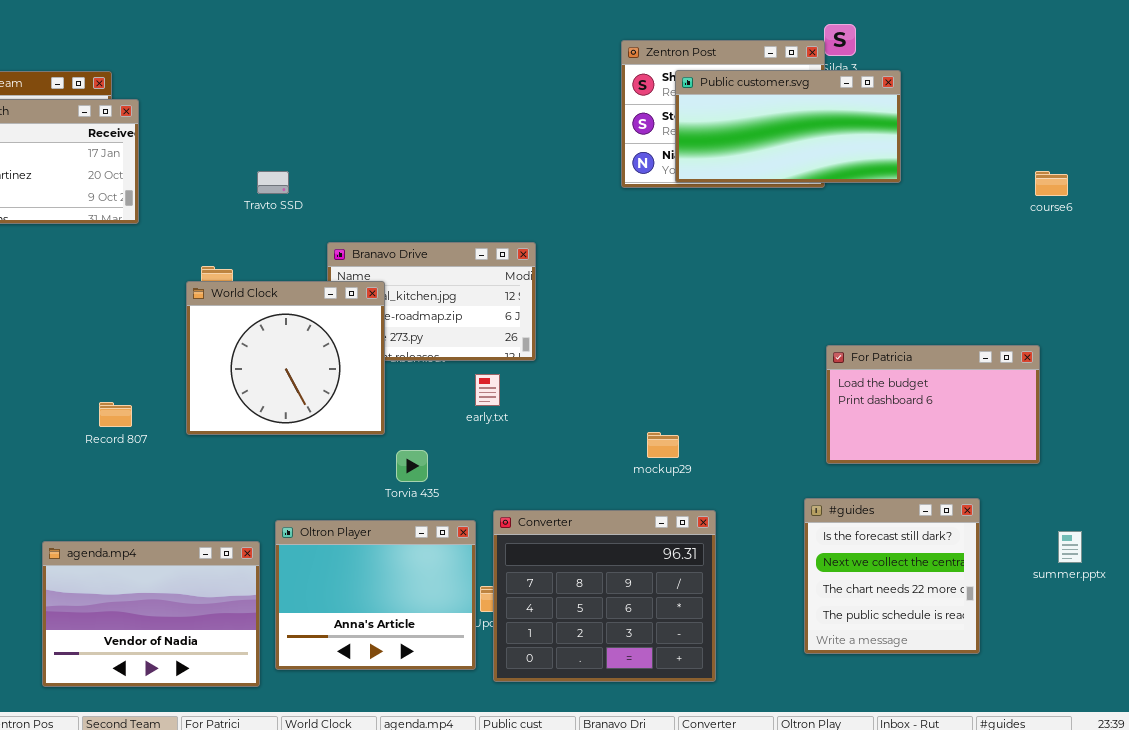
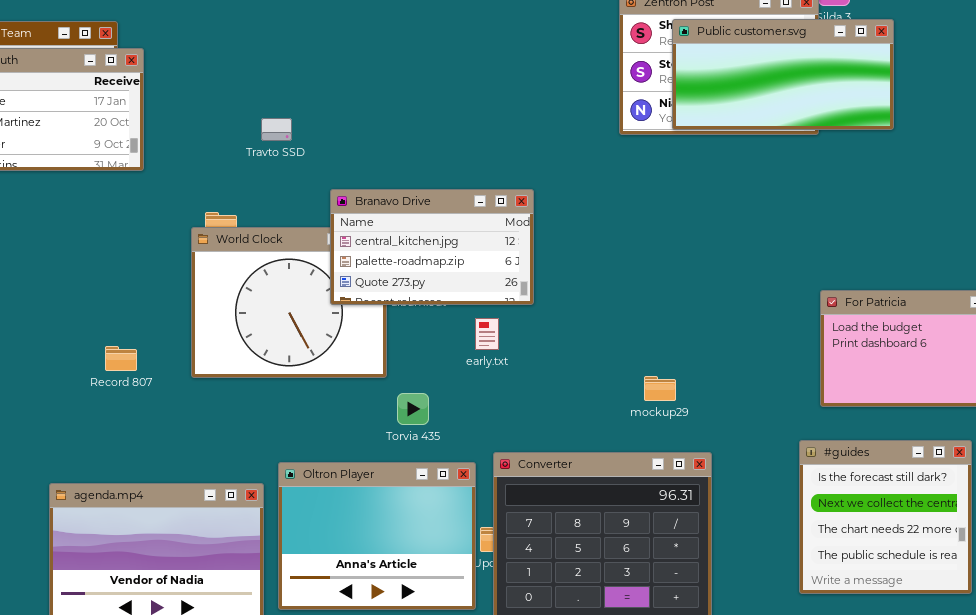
Branavo Drive: [327,242,536,361] -> [330,189,534,305], raised

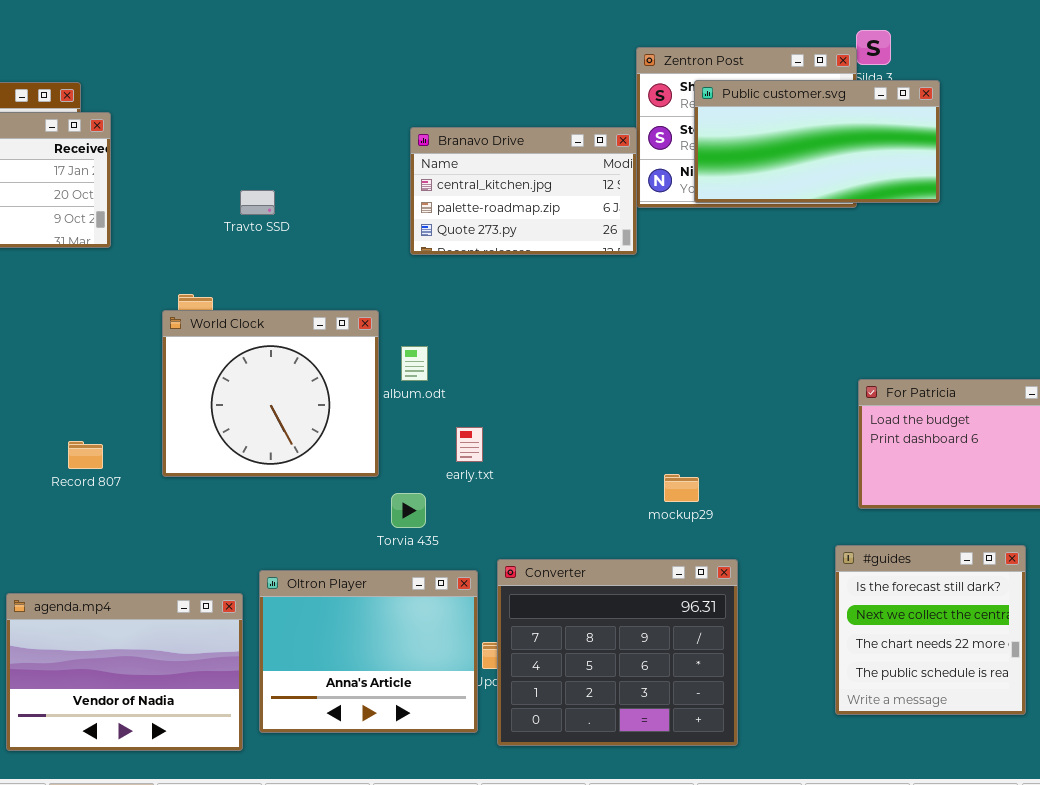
Branavo Drive: [330,189,534,305] -> [410,127,637,255], moved
early.txt: [475,318,499,350] -> [456,427,483,462], moved

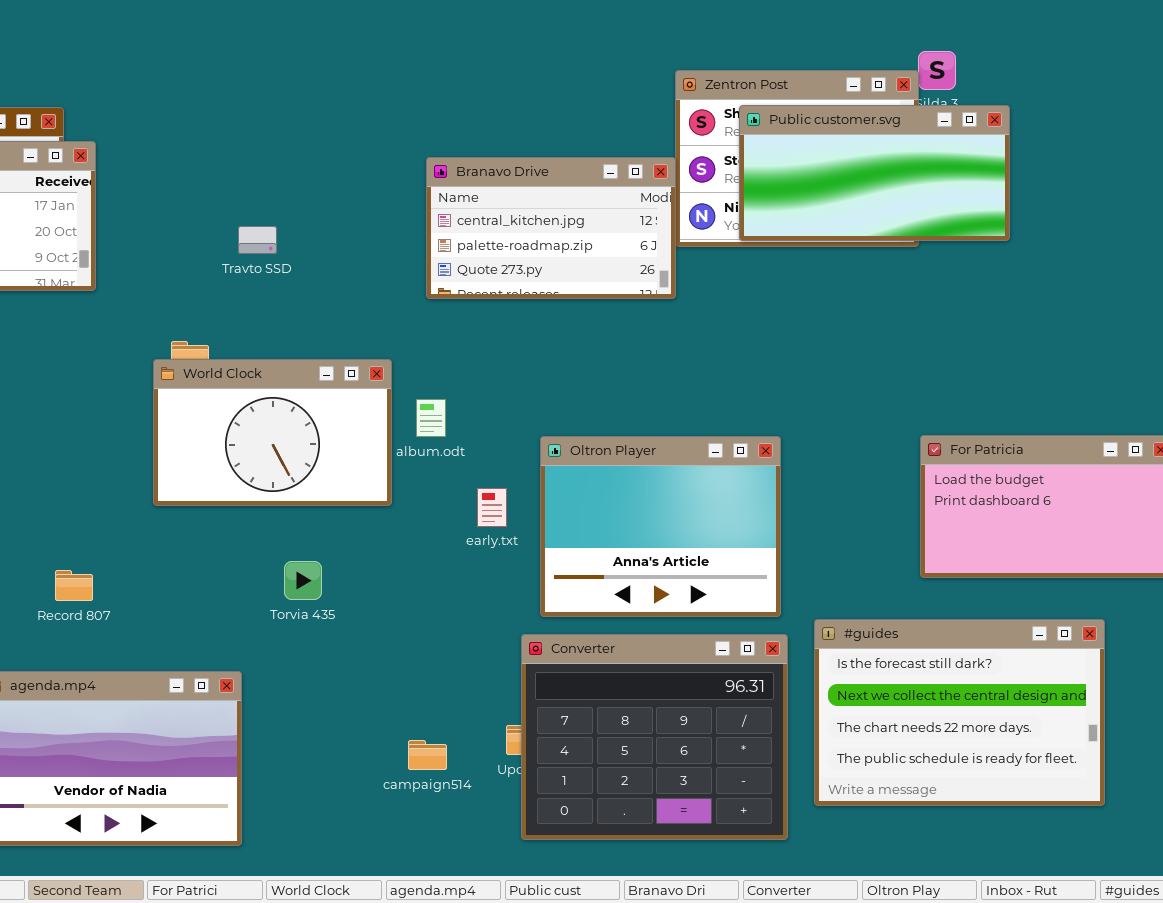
World Clock: [162,310,379,477] -> [153,359,392,506], resized
Record 807: [68,441,103,469] -> [55,570,93,601], moved
Torvia 435: [391,493,426,528] -> [284,561,322,600], moved
#guides: [835,545,1026,715] -> [814,619,1105,806], resized
Oltron Player: [259,570,478,733] -> [540,436,781,617], moved

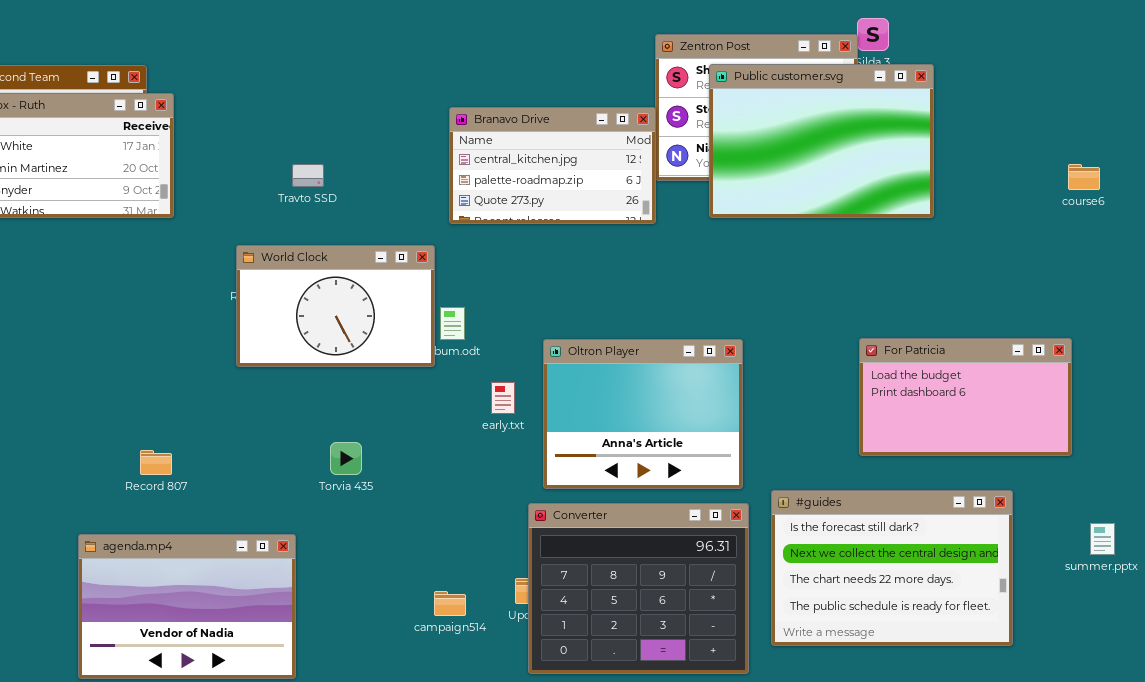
Public customer.svg: [739,105,1010,241] -> [709,64,934,218], resized
World Clock: [153,359,392,506] -> [236,245,435,367], moved

